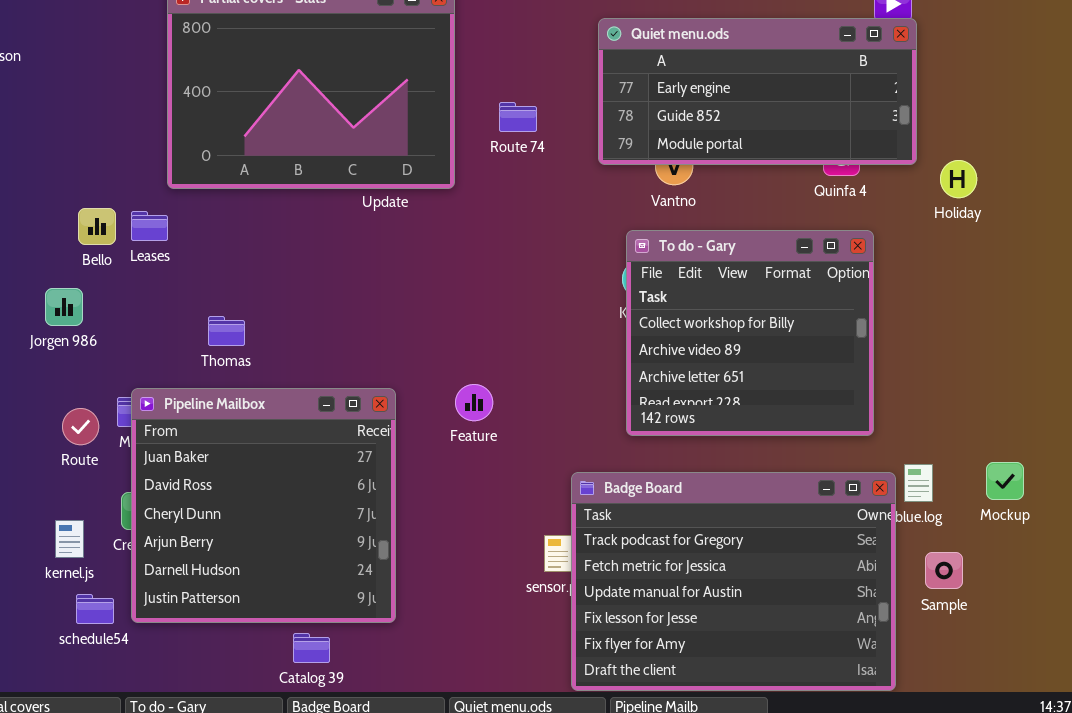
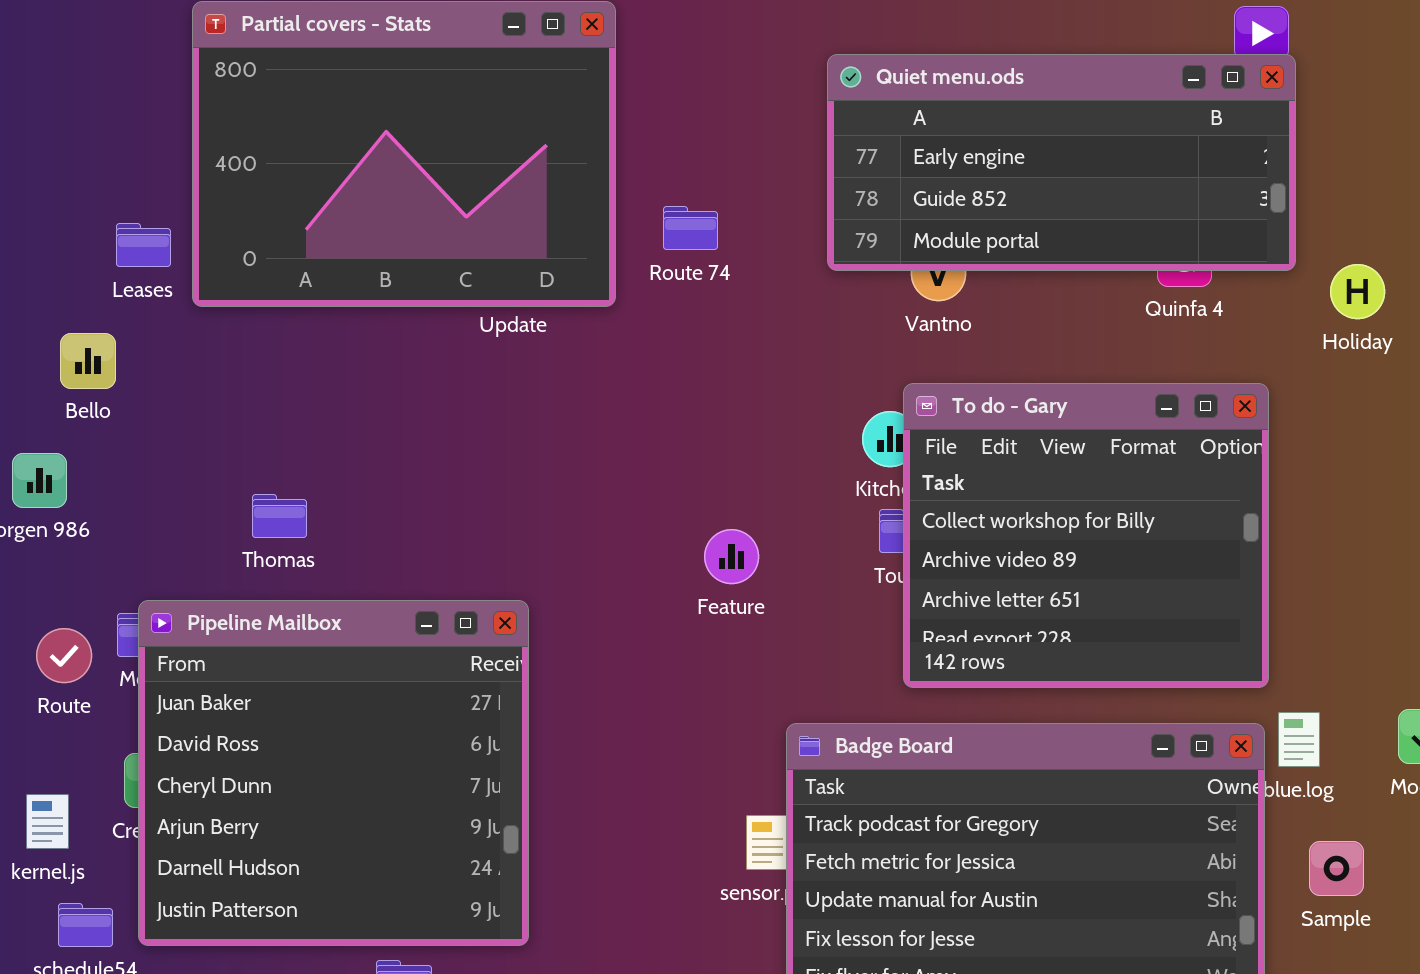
Route 74: [499,102,537,132] -> [663,206,718,250], moved
Leases: [131,211,168,241] -> [116,223,171,267], moved
To do - Gary: [626,230,874,436] -> [903,383,1269,688], moved
Feature: [455,384,493,421] -> [704,529,759,584], moved

